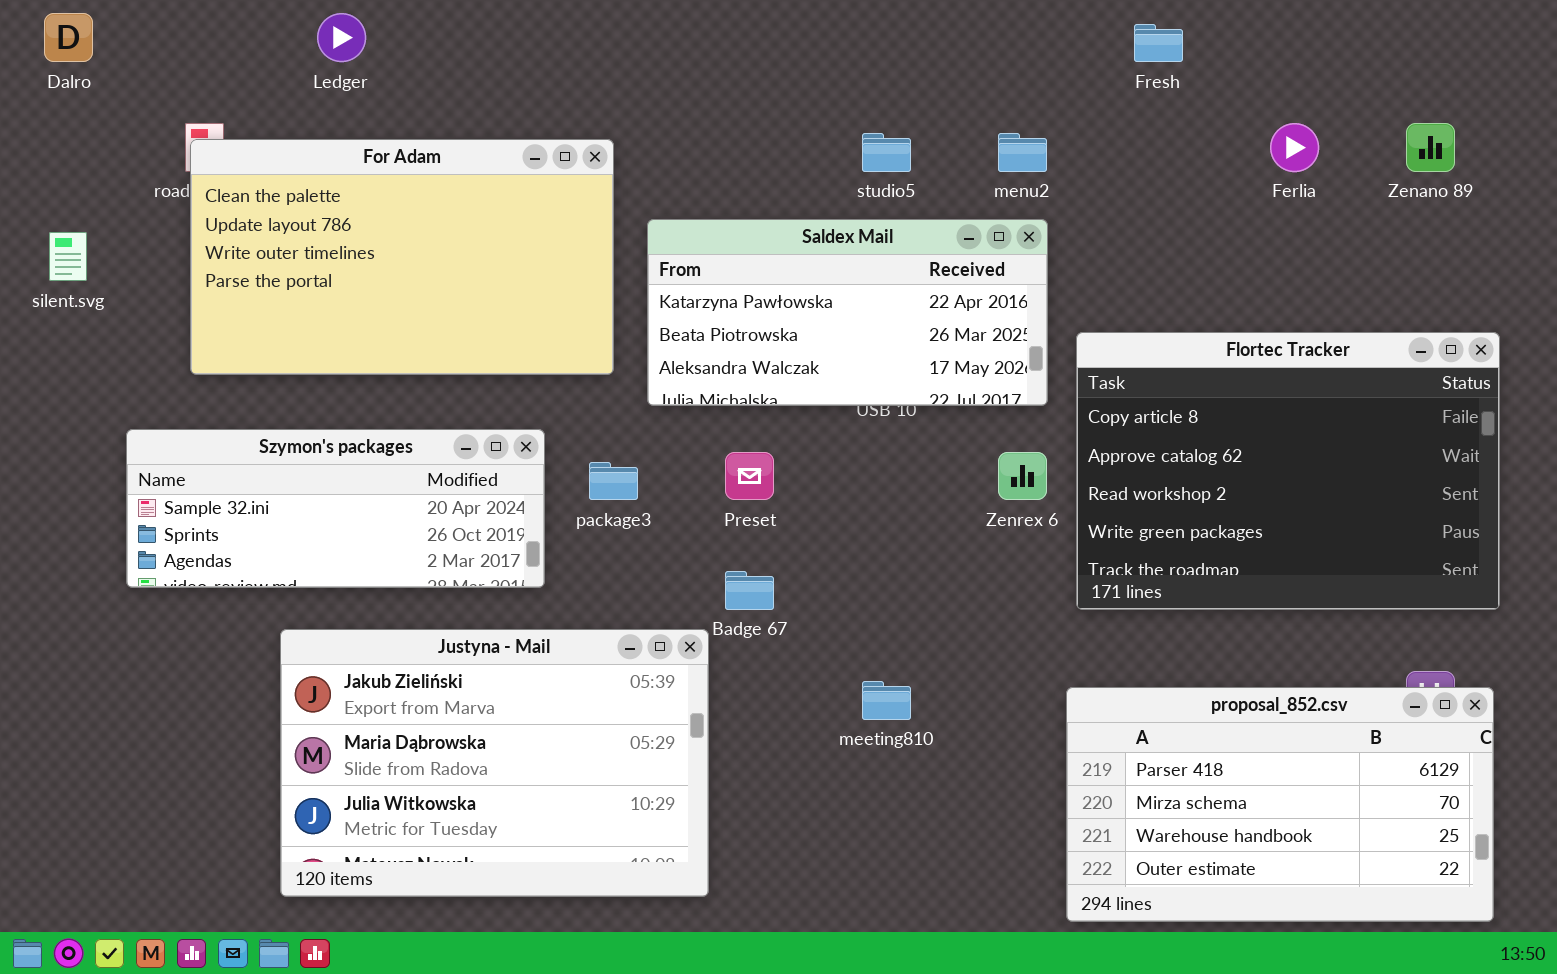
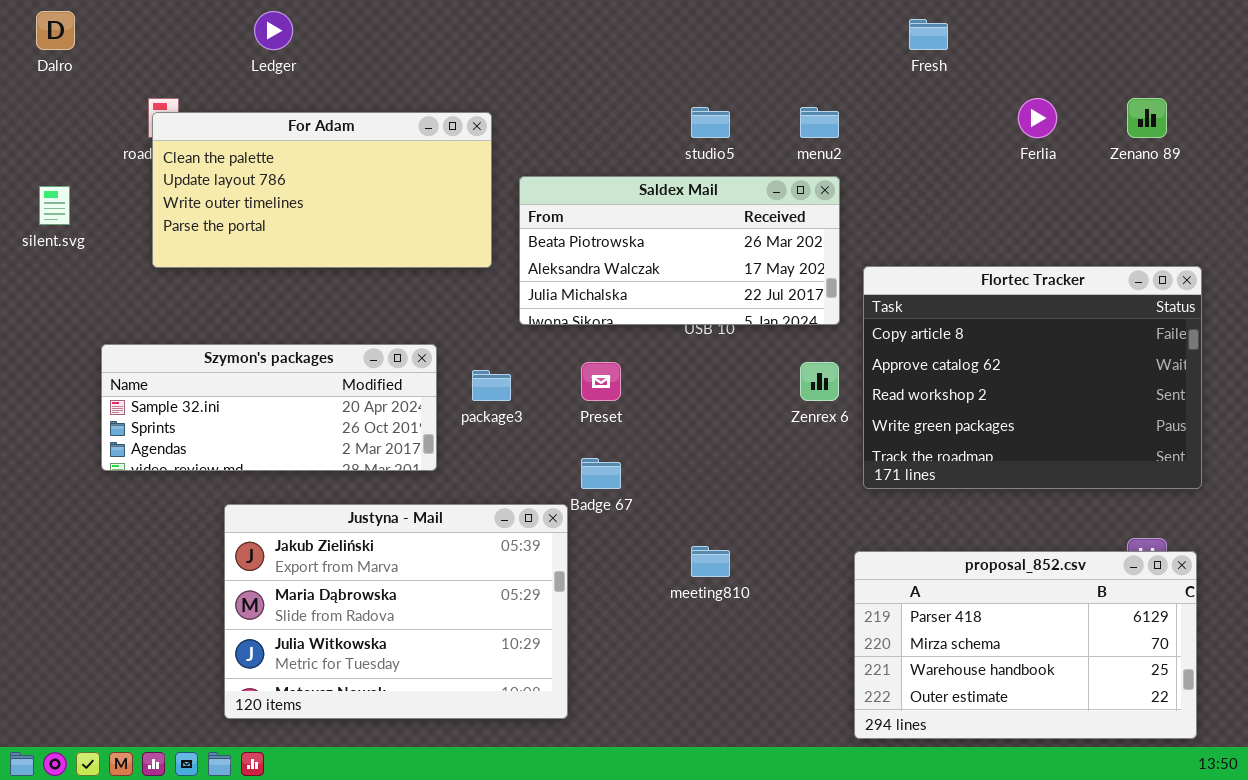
For Adam: [190,139,614,375] -> [152,112,492,268], resized
Saldex Mail: [647,219,1048,406] -> [519,176,840,325], scrolled down 1 row

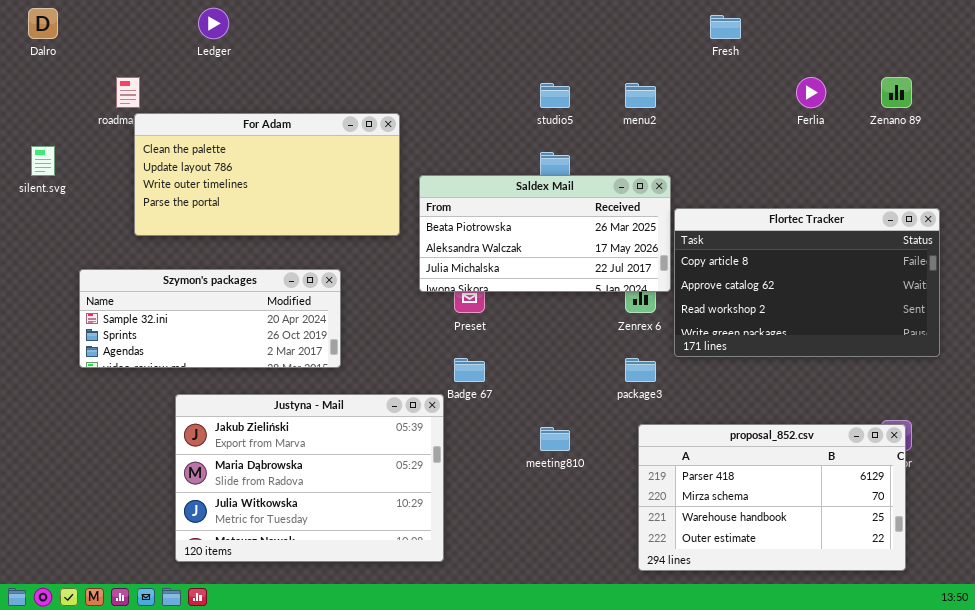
For Adam: [152,112,492,268] -> [134,113,400,236], moved
Saldex Mail: [519,176,840,325] -> [419,175,671,292], moved
Flortec Tracker: [863,266,1202,489] -> [674,208,940,357], resized
package3: [472,370,511,401] -> [625,358,656,382], moved
proposal_852.csv: [854,551,1197,739] -> [638,424,906,571], moved

